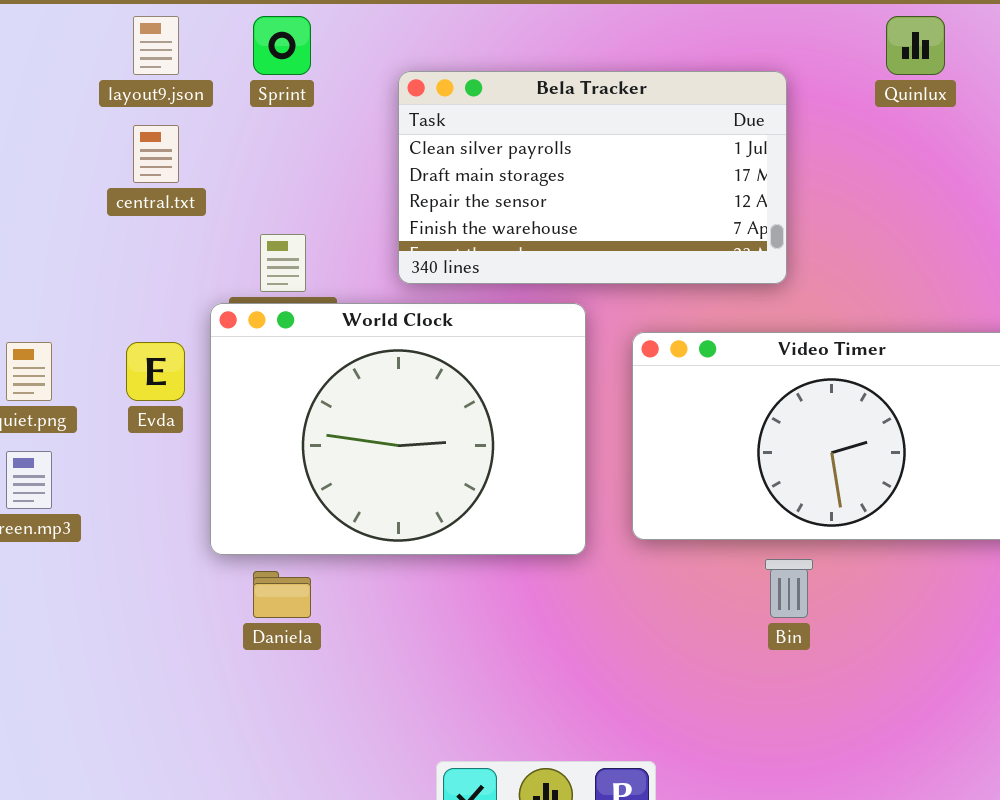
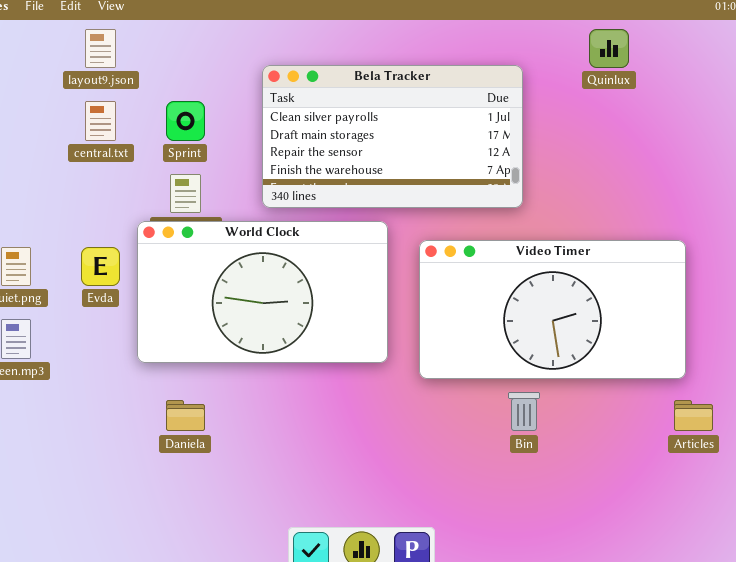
Sprint: [253,16,311,75] -> [166,101,205,141], moved
World Clock: [210,303,586,555] -> [137,221,388,363], resized

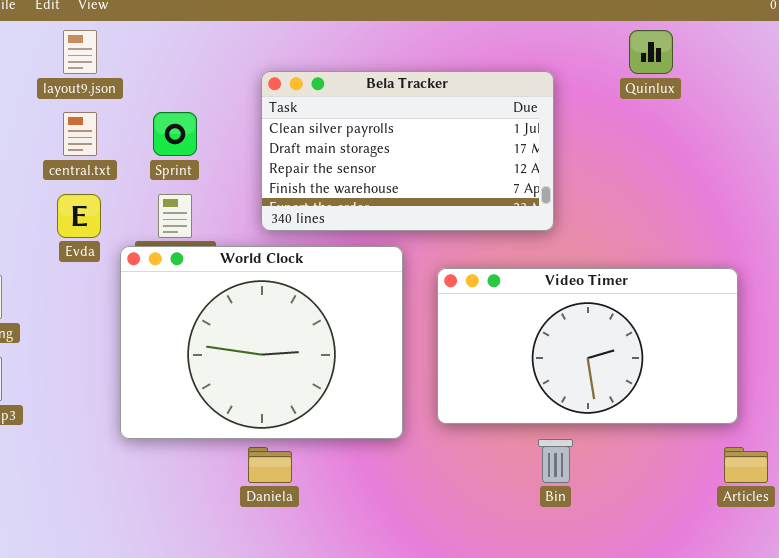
World Clock: [137,221,388,363] -> [120,246,403,439], resized
Evda: [81,247,120,286] -> [57,194,101,238], moved
Daniela: [166,400,205,431] -> [248,447,292,483], moved

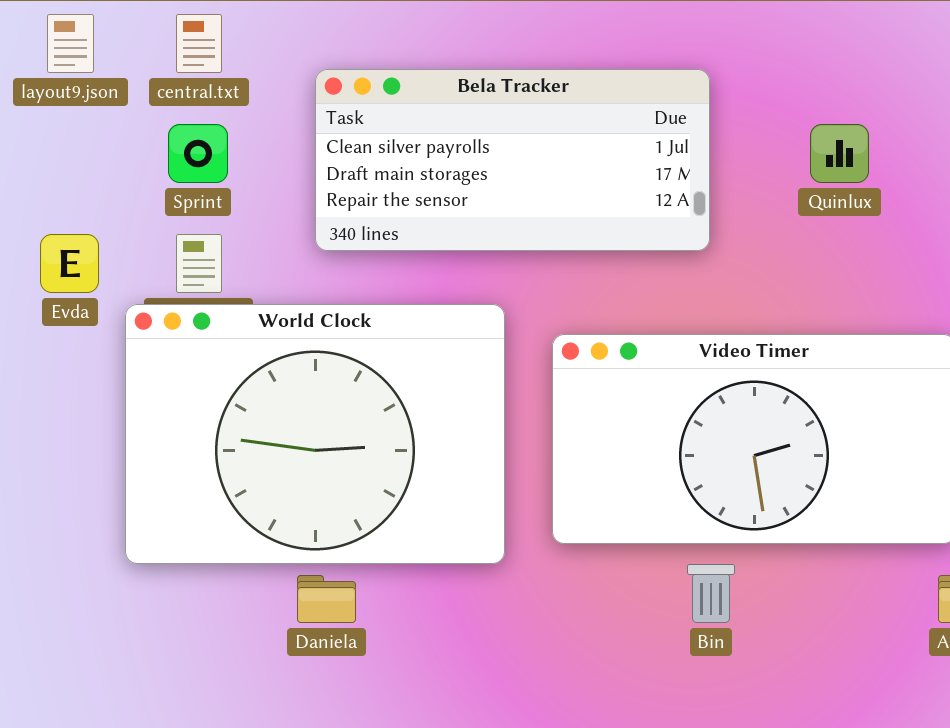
Quinlux: [629,30,673,74] -> [810,124,869,183], moved
Bela Tracker: [261,71,554,231] -> [315,69,710,251], resized
central.txt: [63,112,97,156] -> [176,14,222,73], moved

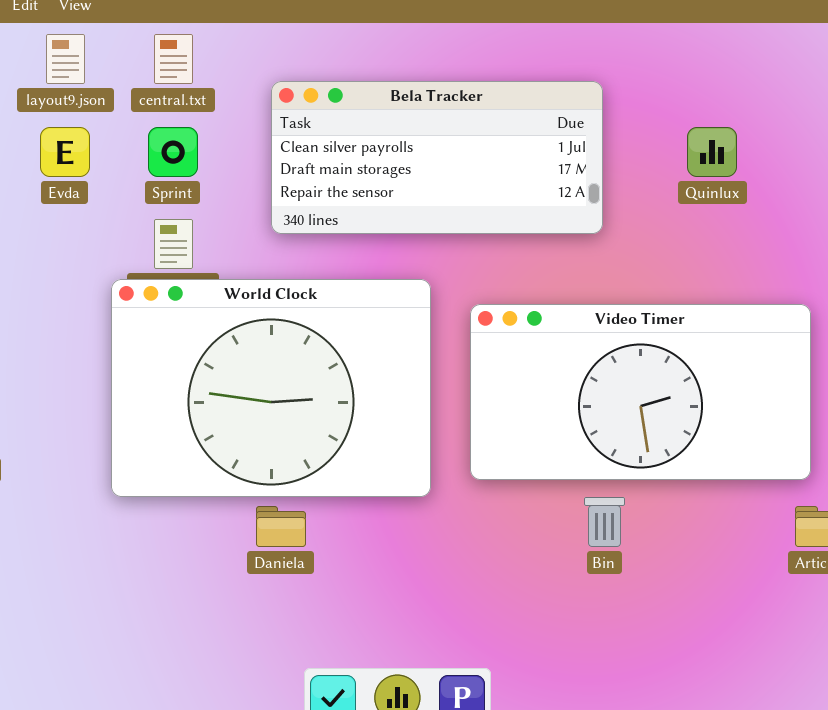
Evda: [40,234,99,293] -> [40,127,90,177], moved

